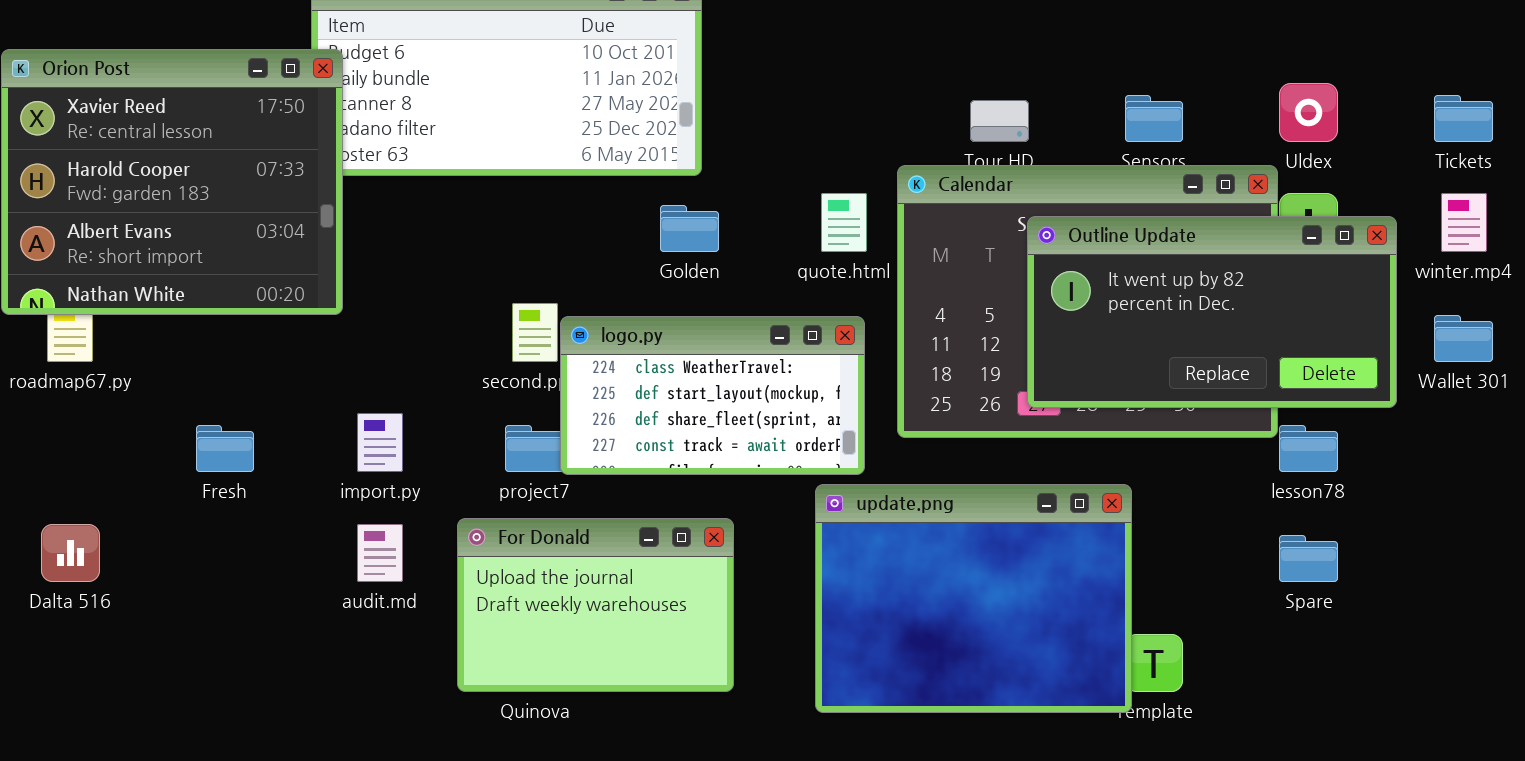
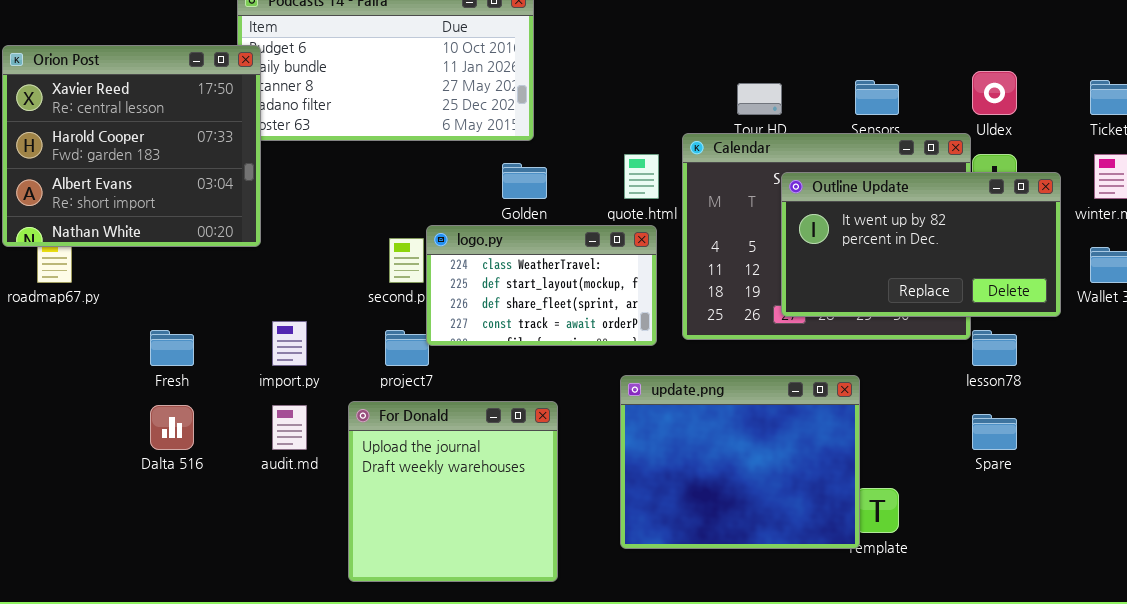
logo.py: [560,316,865,475] -> [426,225,657,346], moved
For Donald: [457,518,734,692] -> [348,401,558,582], resized
Dalta 516: [41,524,100,582] -> [150,405,194,450], moved

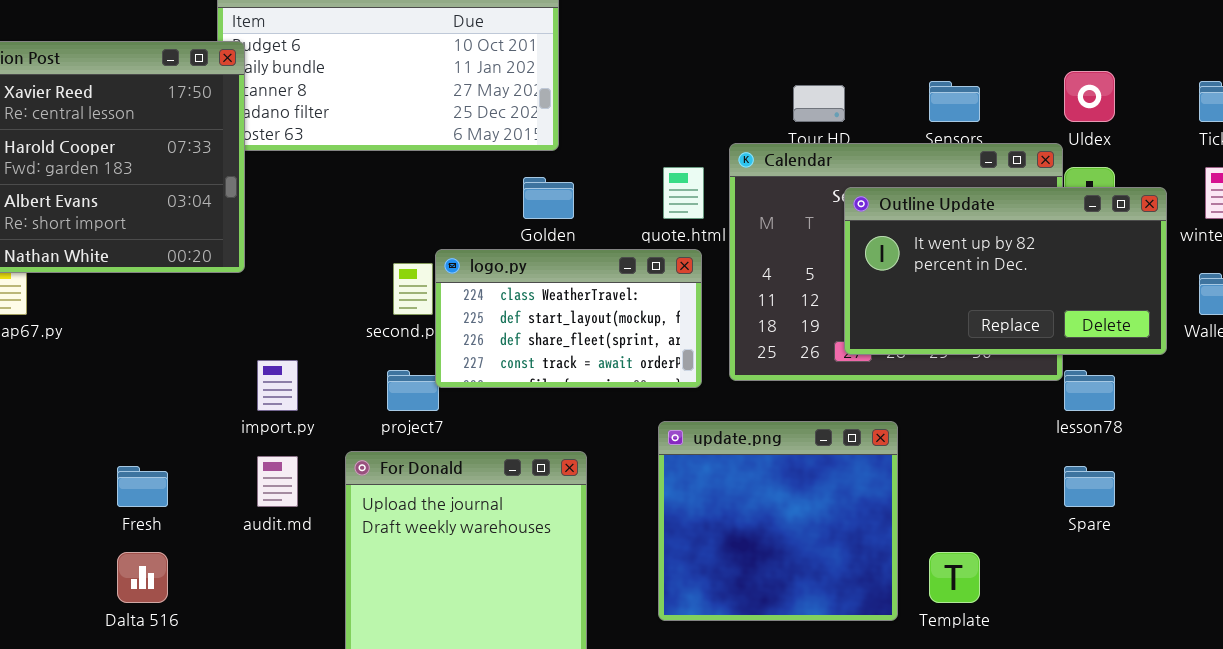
Fresh: [150,330,194,366] -> [117,466,168,507], moved
update.png: [620,375,860,549] -> [658,421,898,621], resized
Dalta 516: [150,405,194,450] -> [117,552,168,603], moved

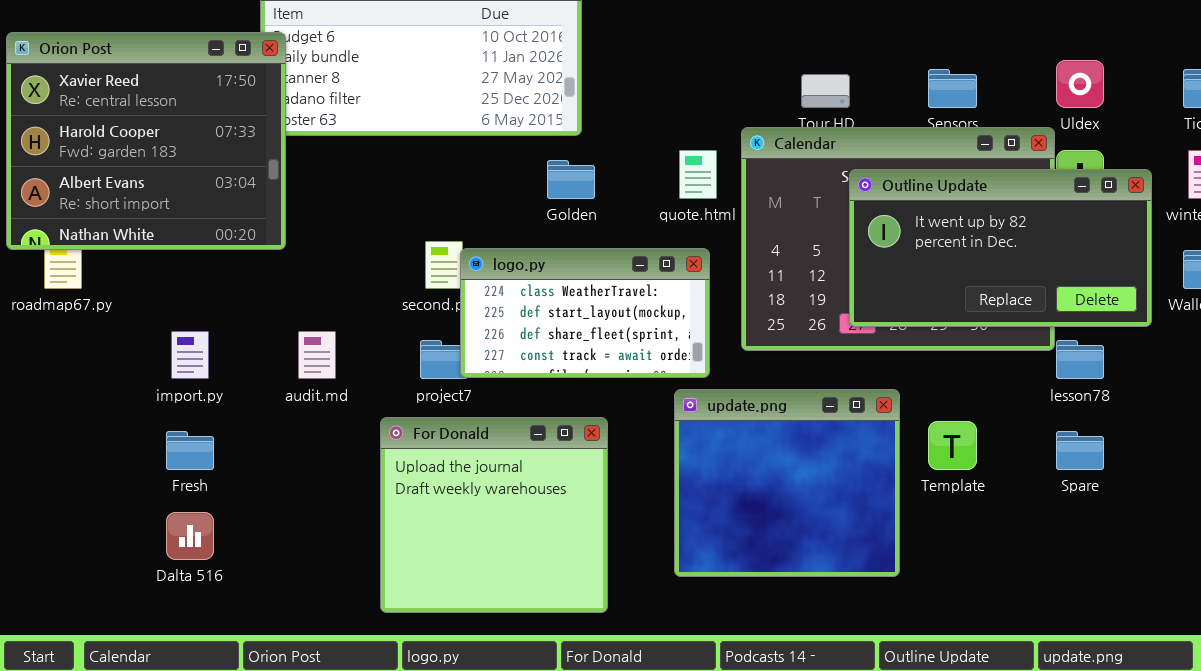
logo.py: [435,249,702,388] -> [460,248,710,378], moved
import.py: [257,360,298,411] -> [171,331,209,379], moved
audit.md: [257,456,298,507] -> [298,331,336,379], moved
Template: [929,552,980,603] -> [928,421,977,470], moved

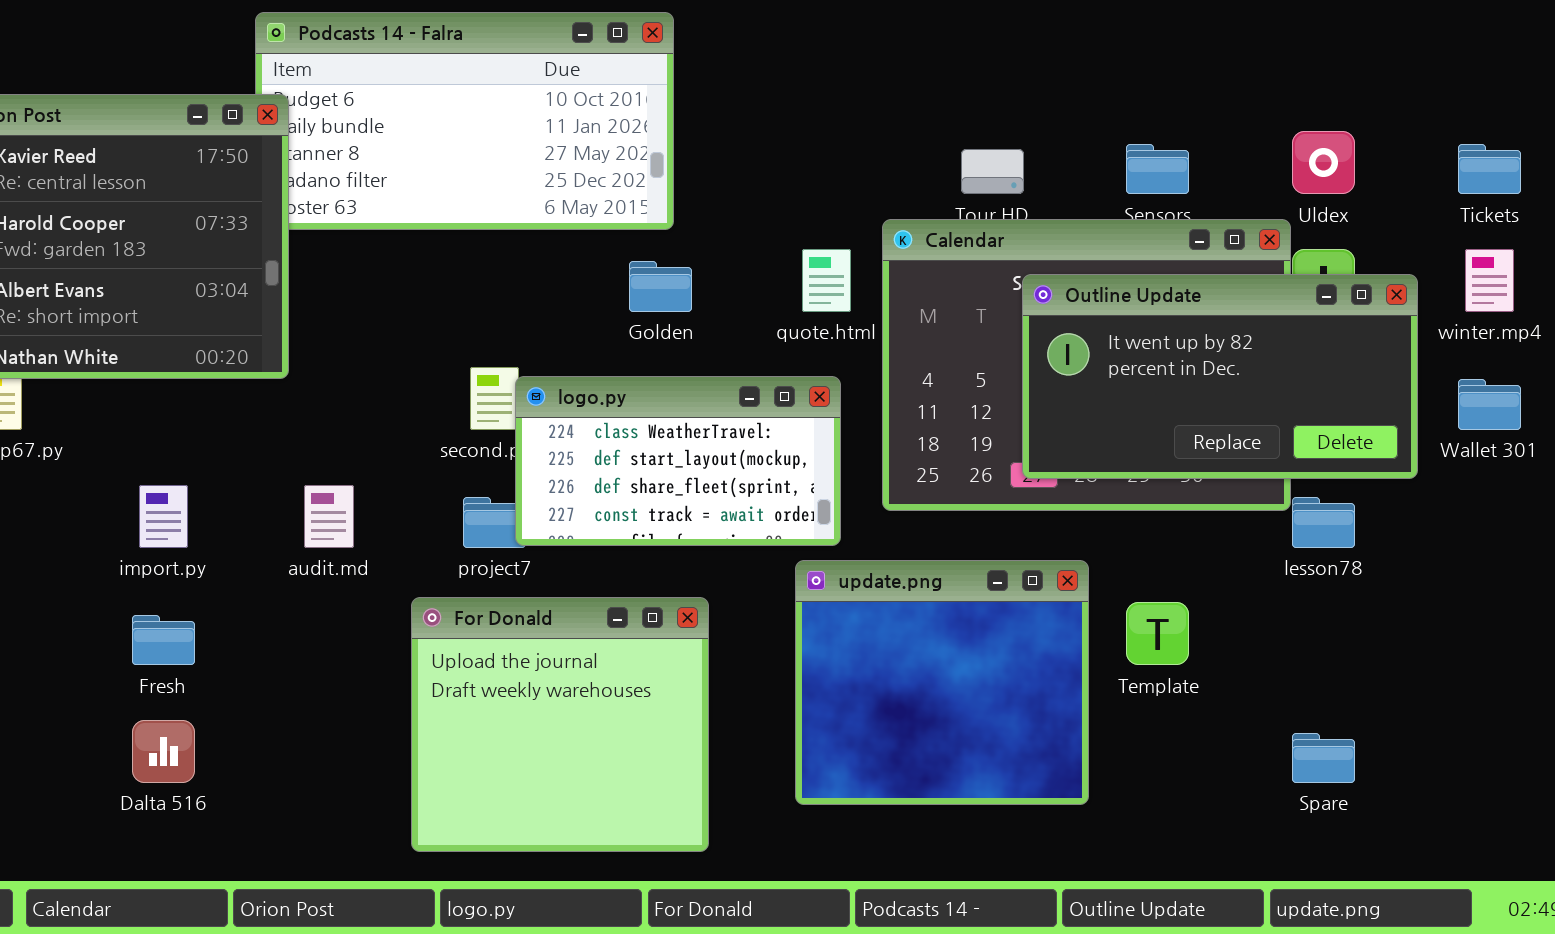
Spare: [1056,431,1104,470] -> [1292,733,1355,783], moved

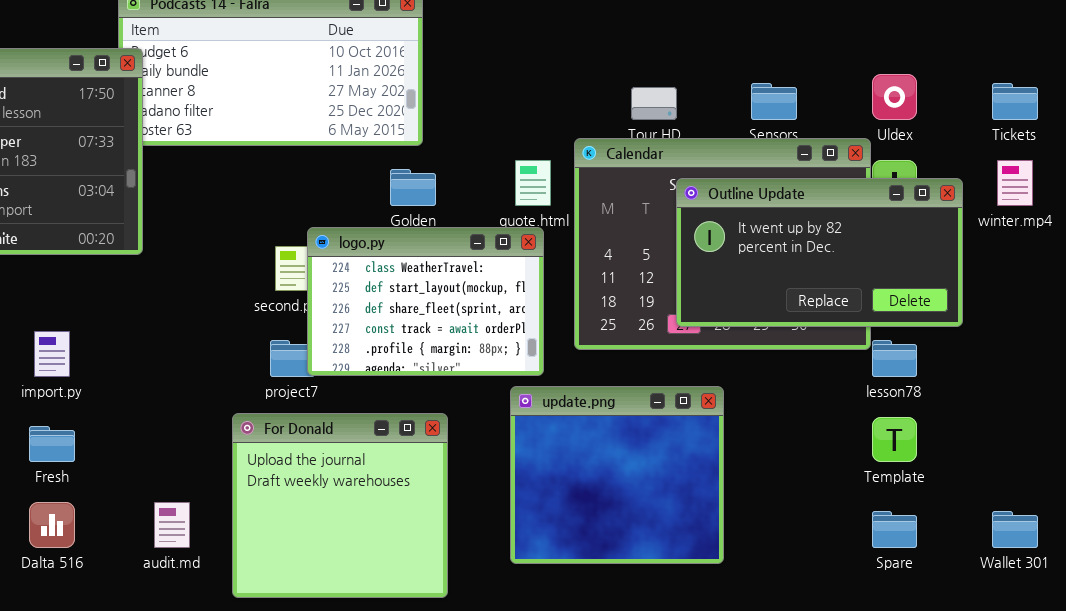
logo.py: [515,376,841,546] -> [307,227,544,376], resized
Wallet 301: [1458,379,1521,430] -> [992,511,1038,548], moved
audit.md: [304,485,354,548] -> [154,502,190,548], moved
Template: [1126,602,1189,665] -> [872,417,917,462], moved

